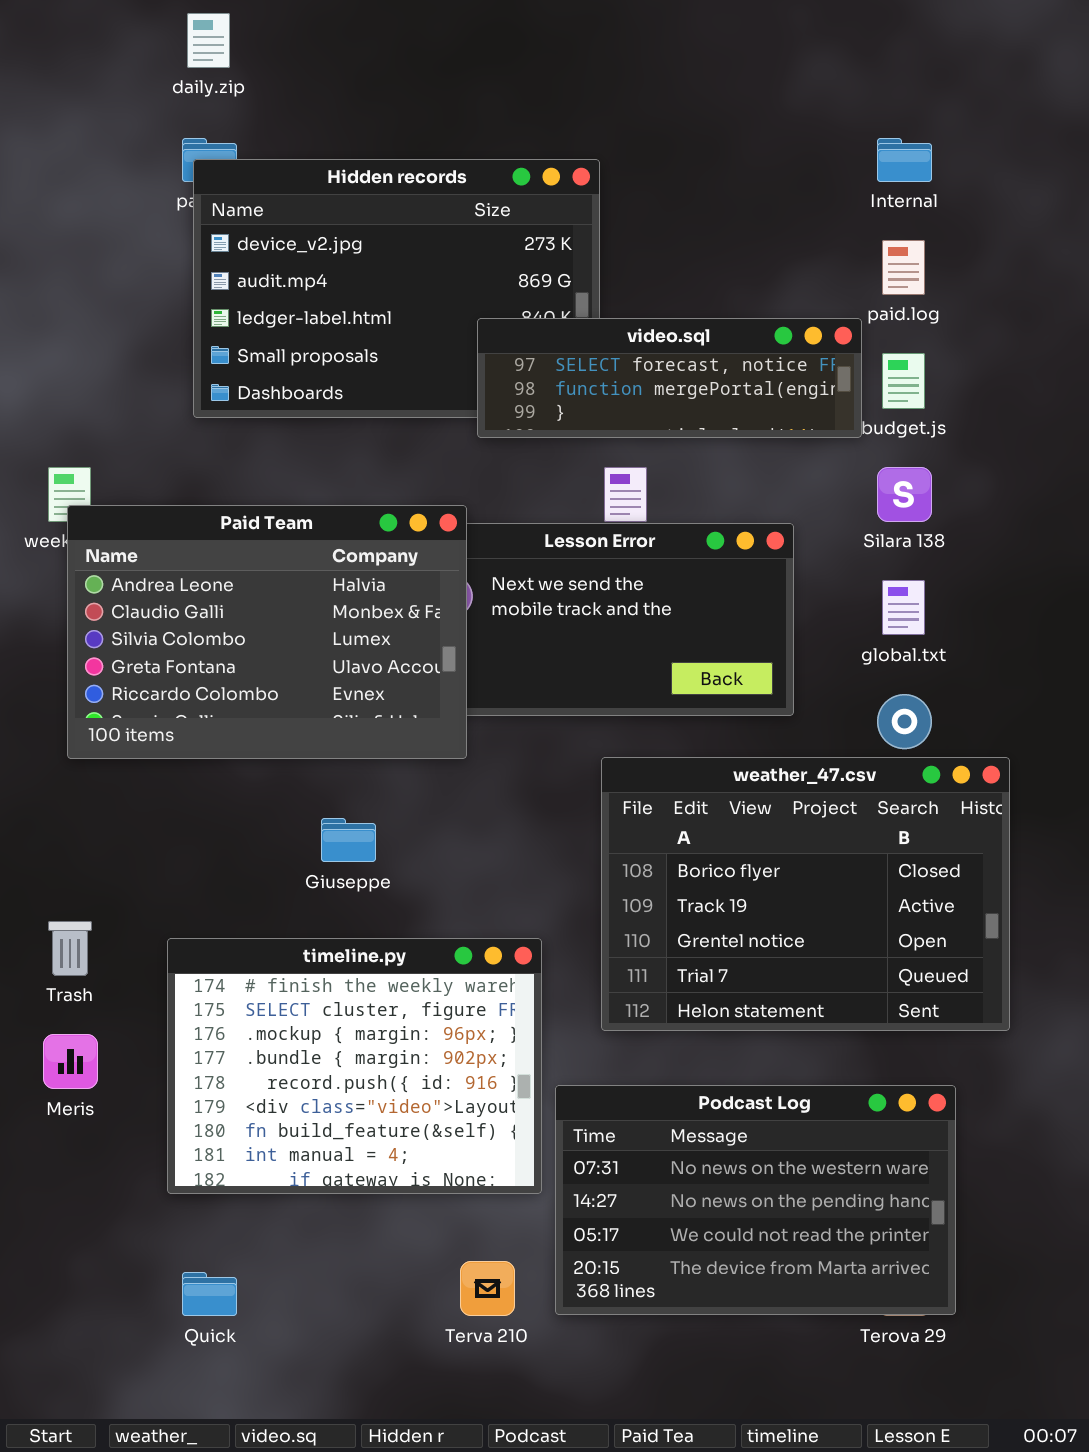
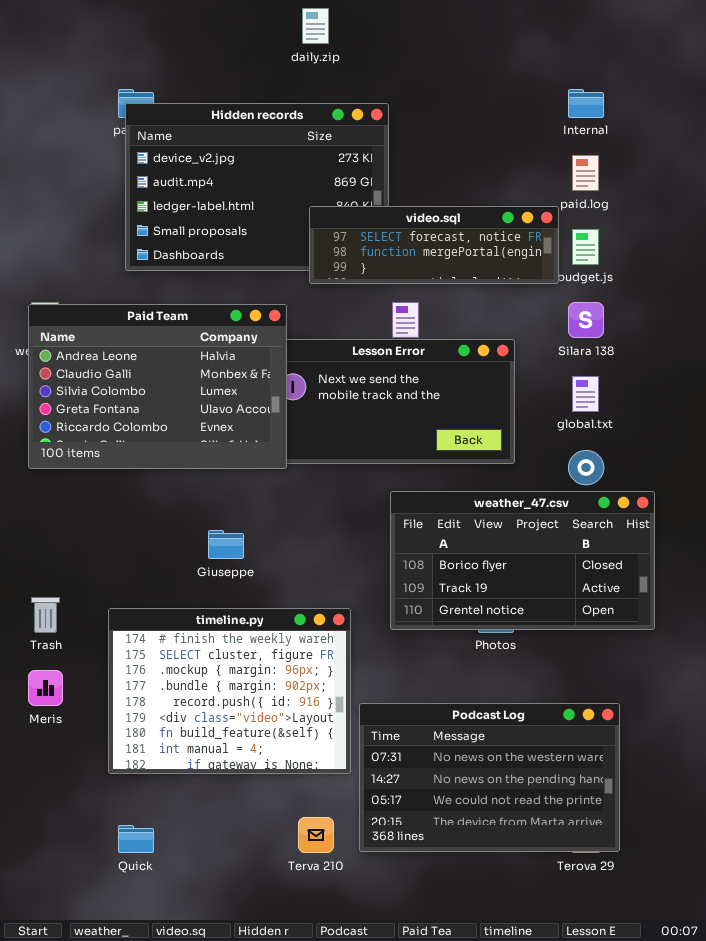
daily.zip: [187,13,230,68] -> [302,8,329,44], moved
Paid Team: [67,505,467,759] -> [28,304,287,469], moved
weather_47.csv: [601,757,1010,1031] -> [390,491,655,630], resized

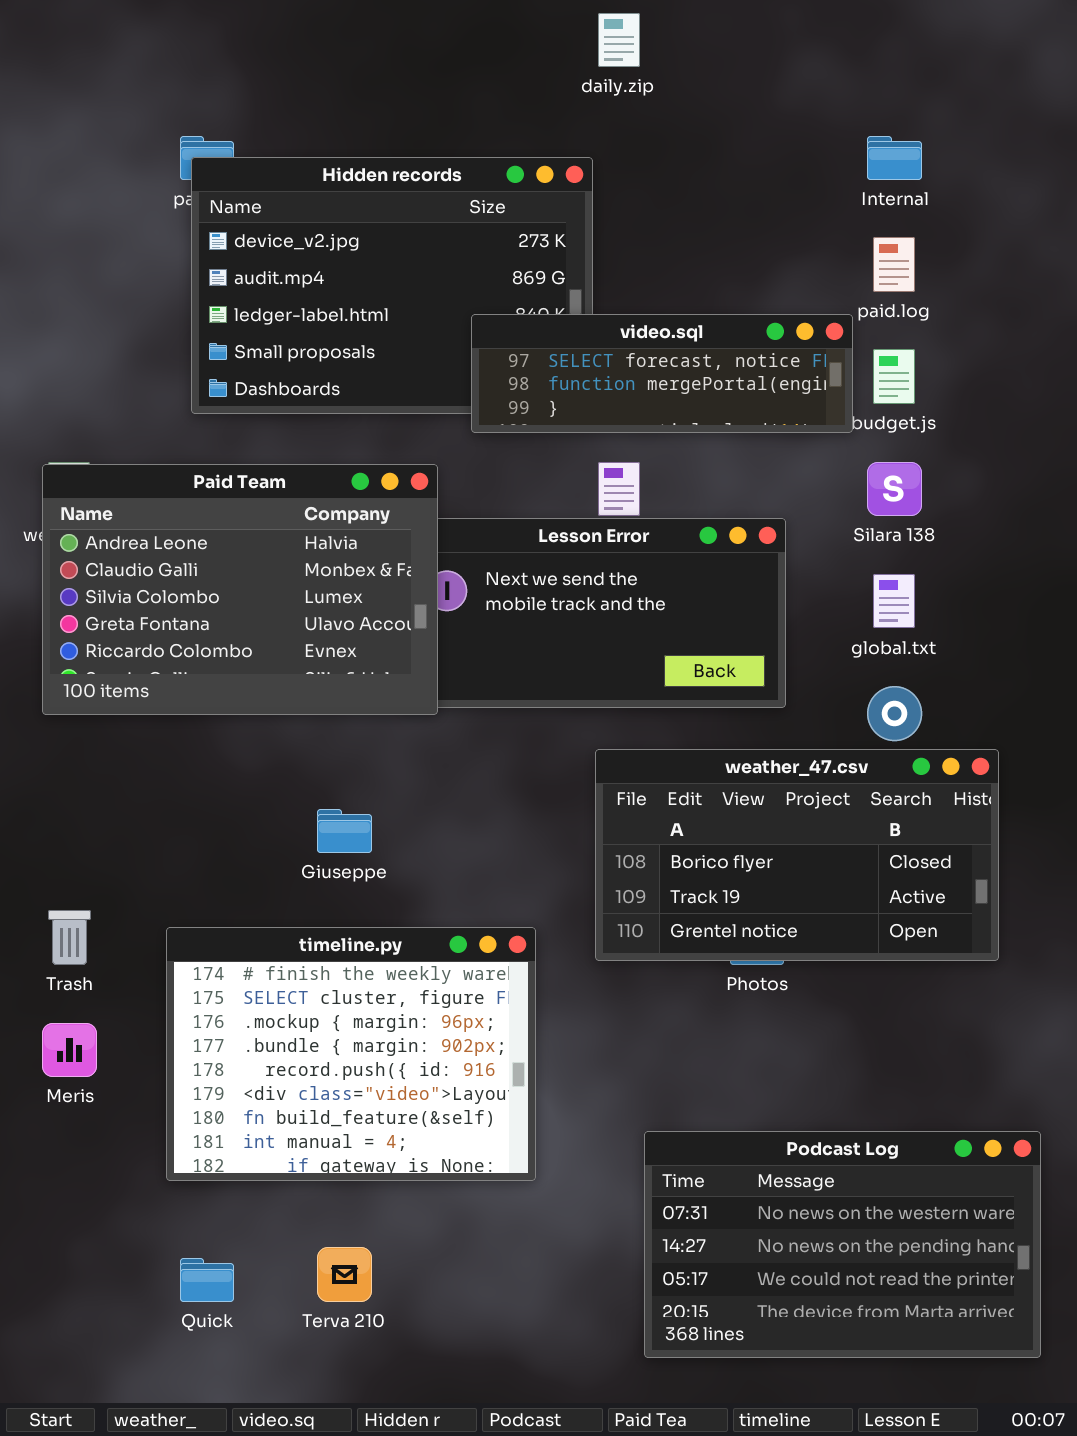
daily.zip: [302,8,329,44] -> [598,13,640,67], moved
Podcast Log: [359,703,620,852] -> [644,1131,1041,1358], moved
Terva 210: [298,817,334,853] -> [317,1247,372,1302], moved

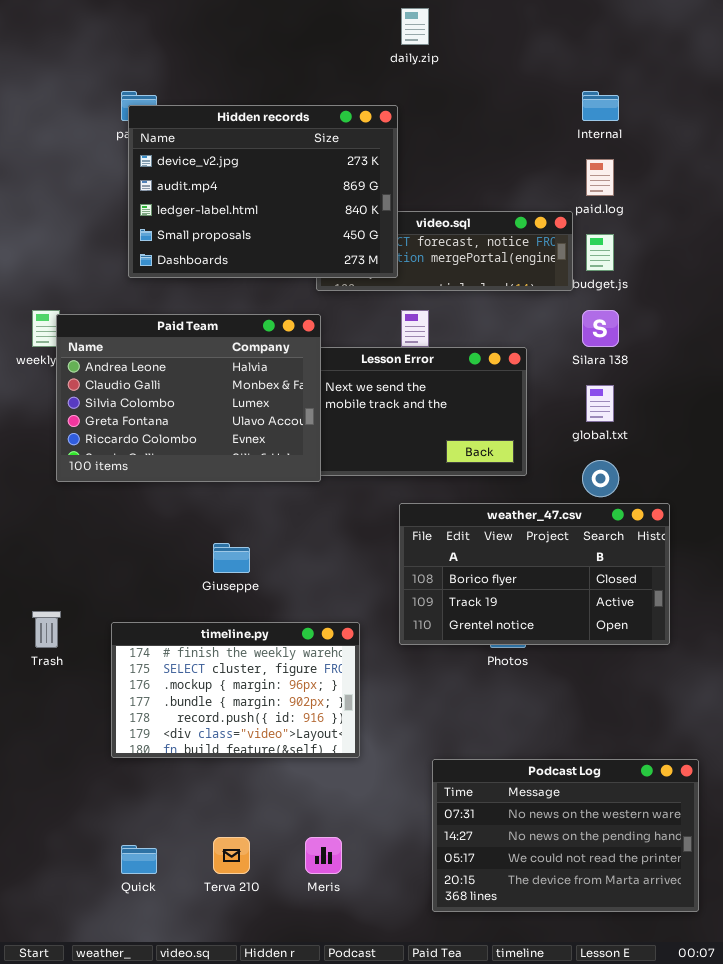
Hidden records: [191,157,593,414] -> [128,105,398,278], raised
Paid Team: [42,464,438,715] -> [56,314,321,482], moved
timeline.py: [166,927,536,1181] -> [111,622,360,758], resized
Meris: [42,1023,97,1077] -> [305,837,342,874], moved

